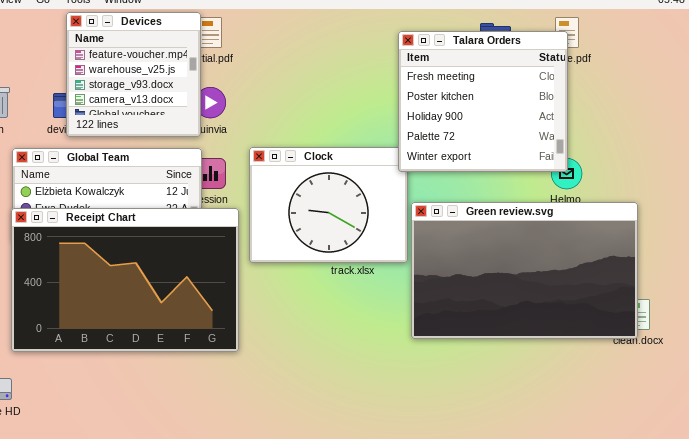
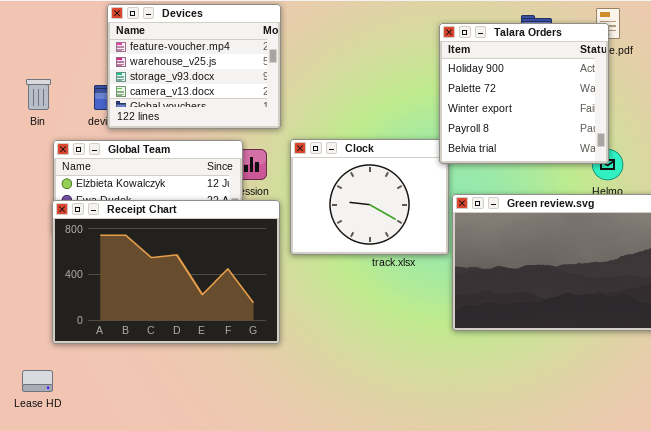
Devices: [66,12,201,137] -> [107,4,281,129], resized
Talara Orders: [398,31,568,172] -> [439,23,609,164], scrolled down 2 rows

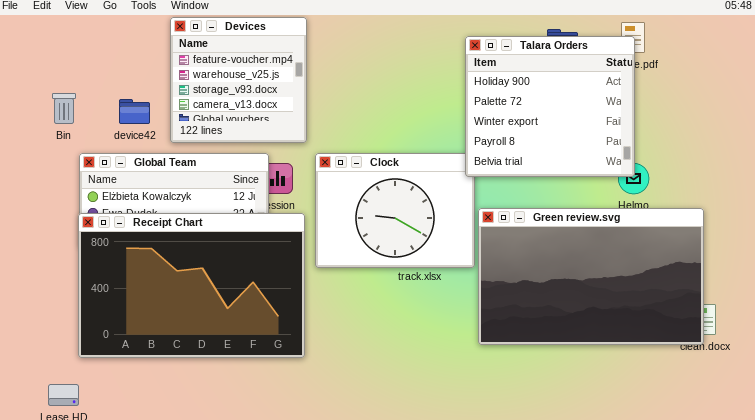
Devices: [107,4,281,129] -> [170,17,307,143], resized

